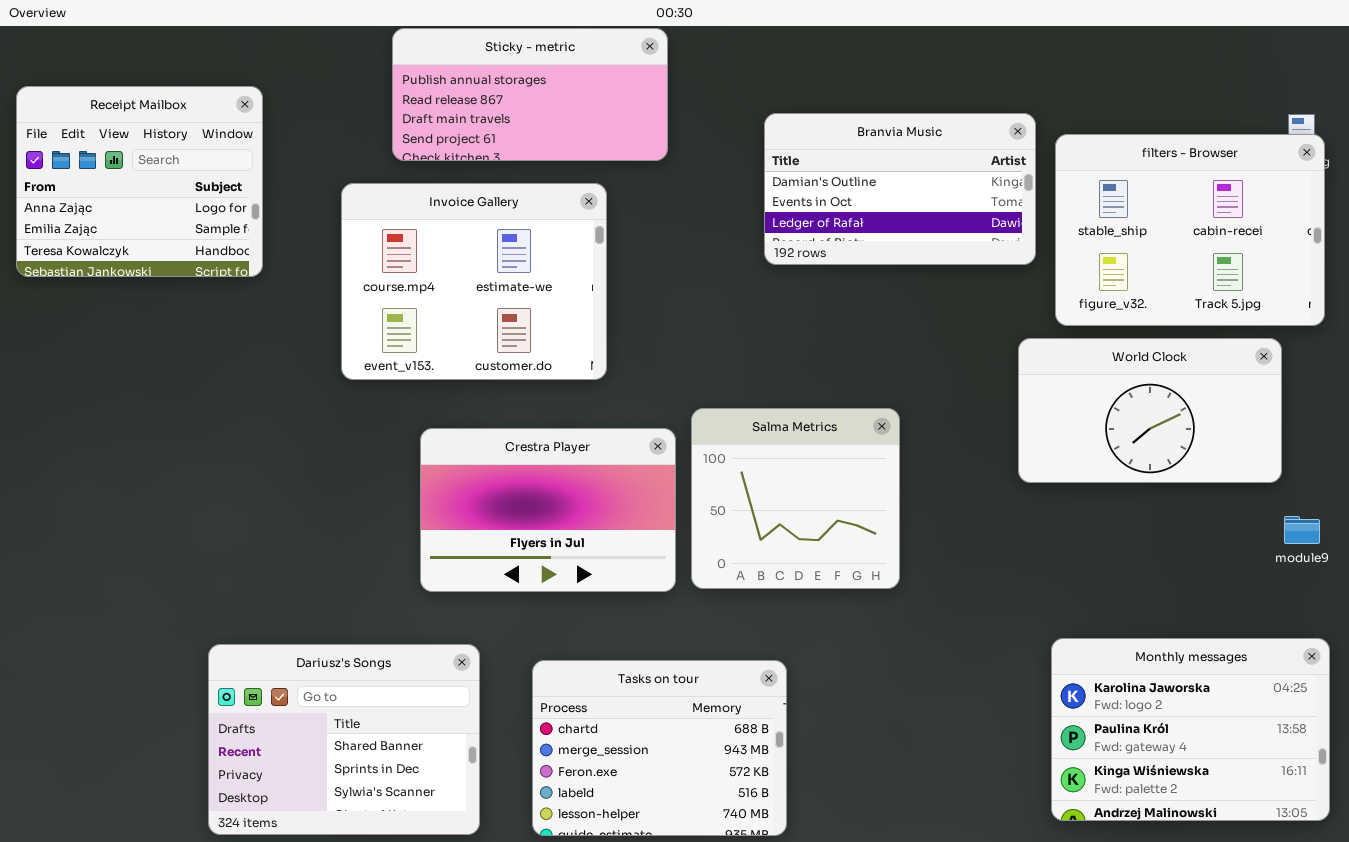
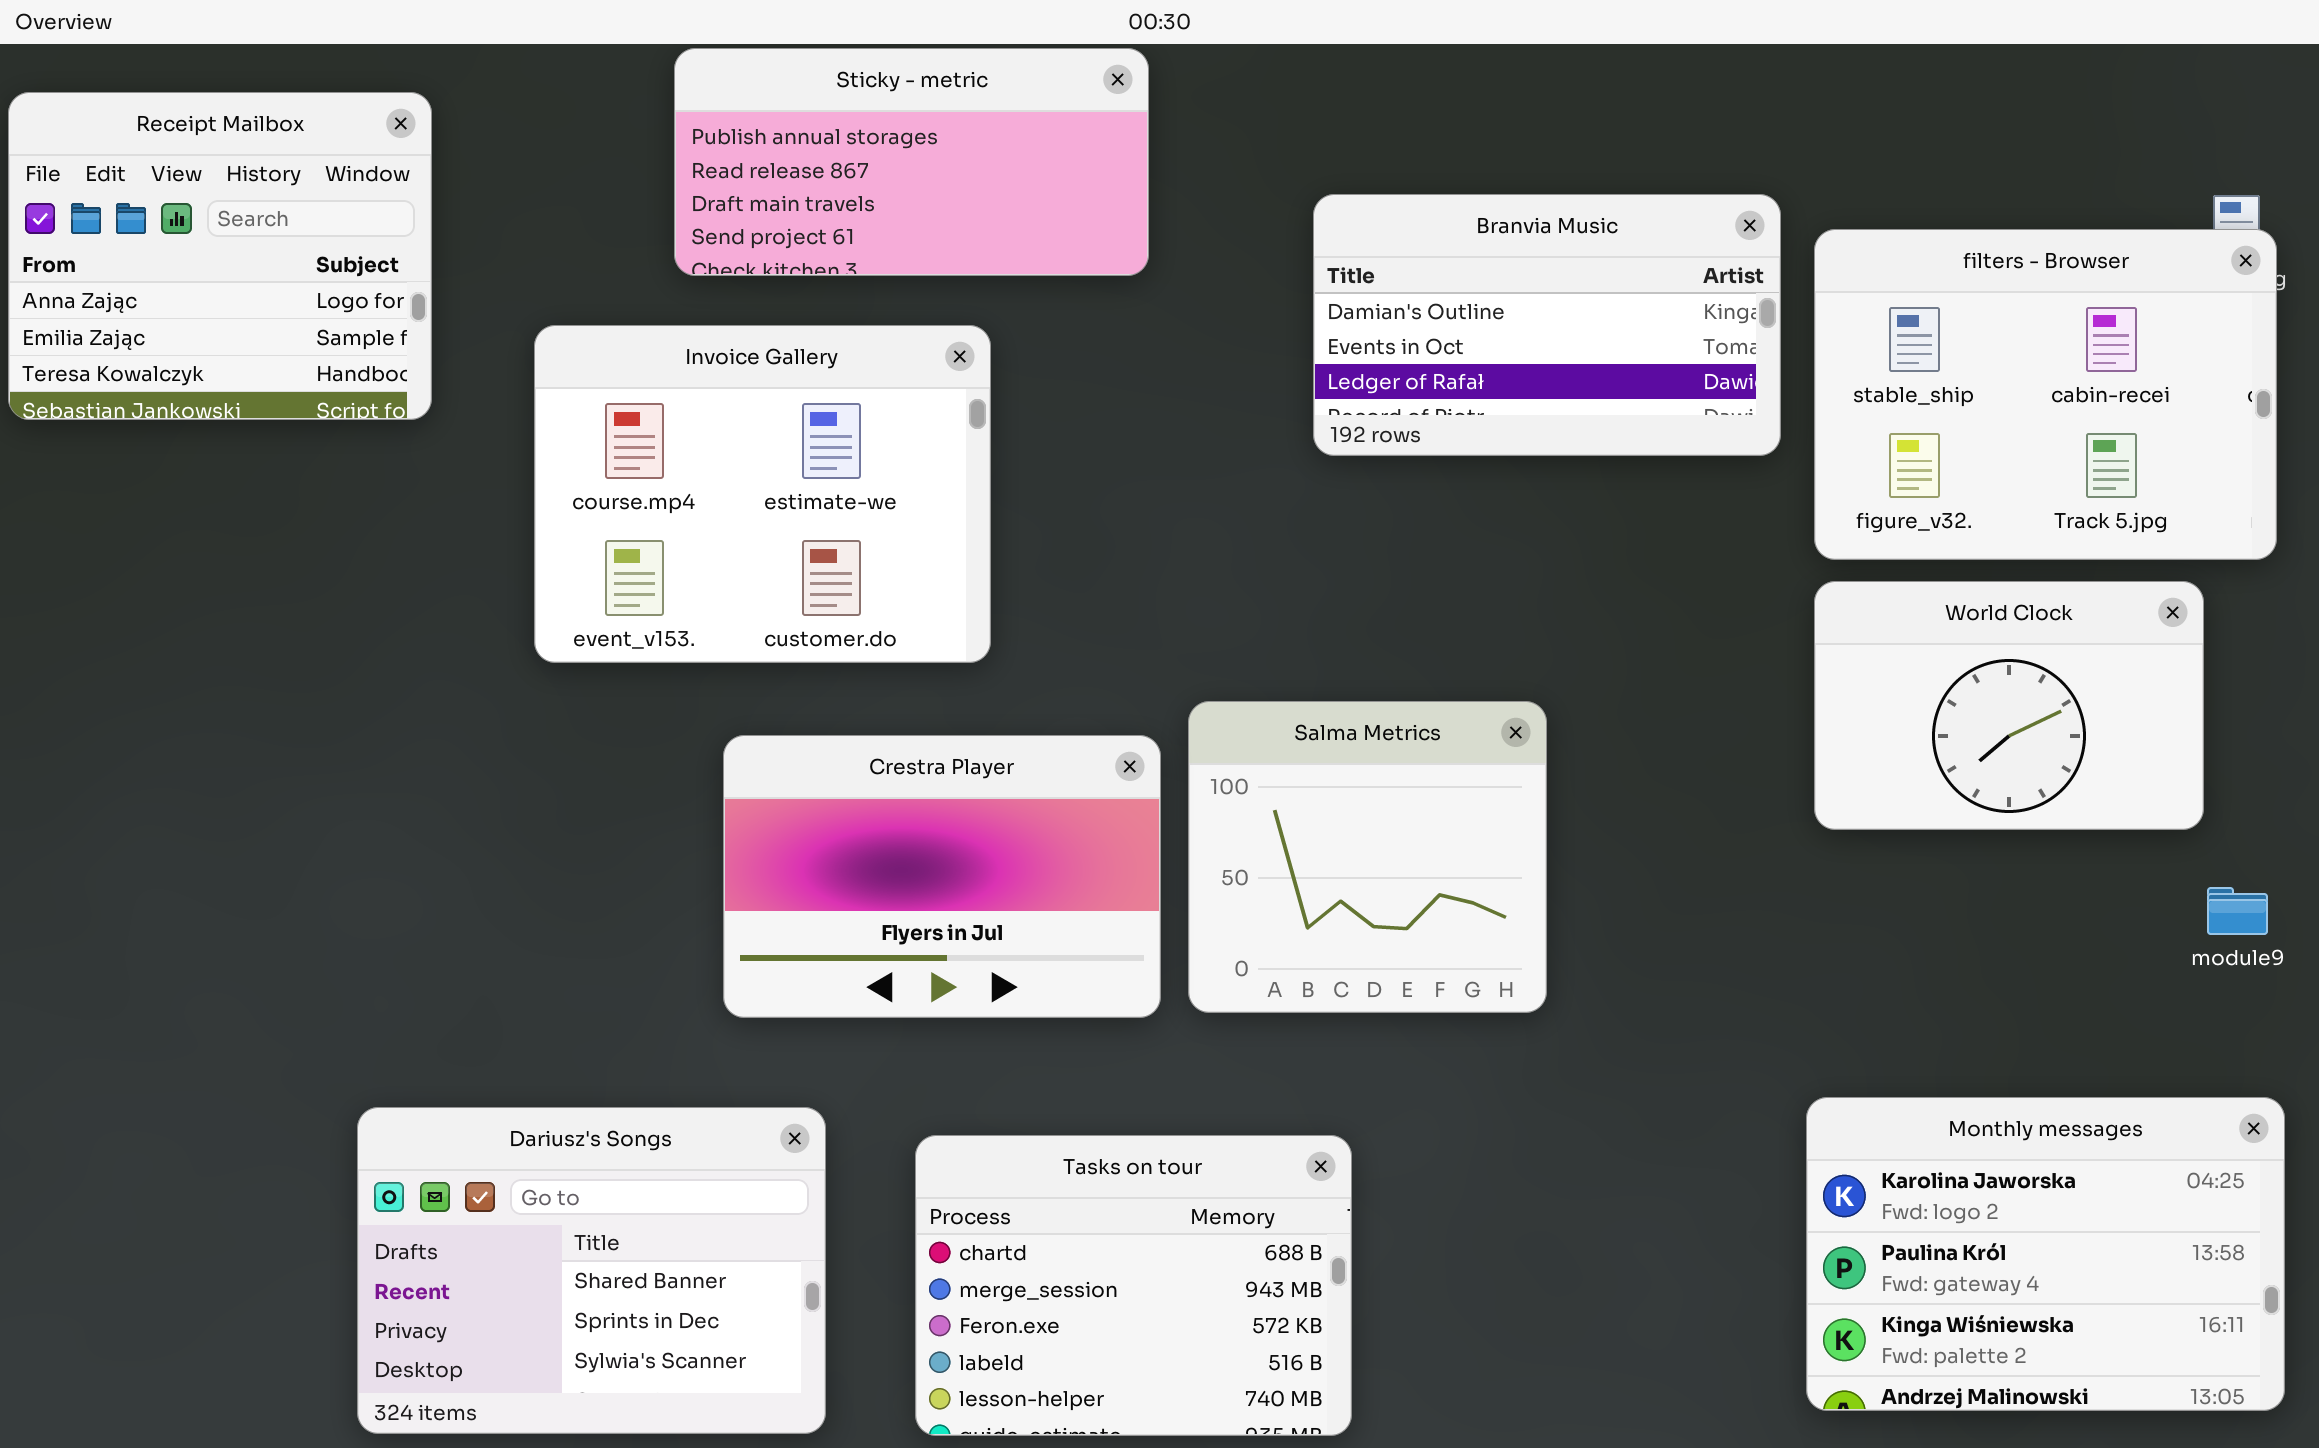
Receipt Mailbox: [16,86,263,277] -> [8,92,432,420], moved
Invoice Gallery: [341,183,607,380] -> [534,325,991,663], moved
World Clock: [1018,338,1282,483] -> [1814,581,2204,830], resized

